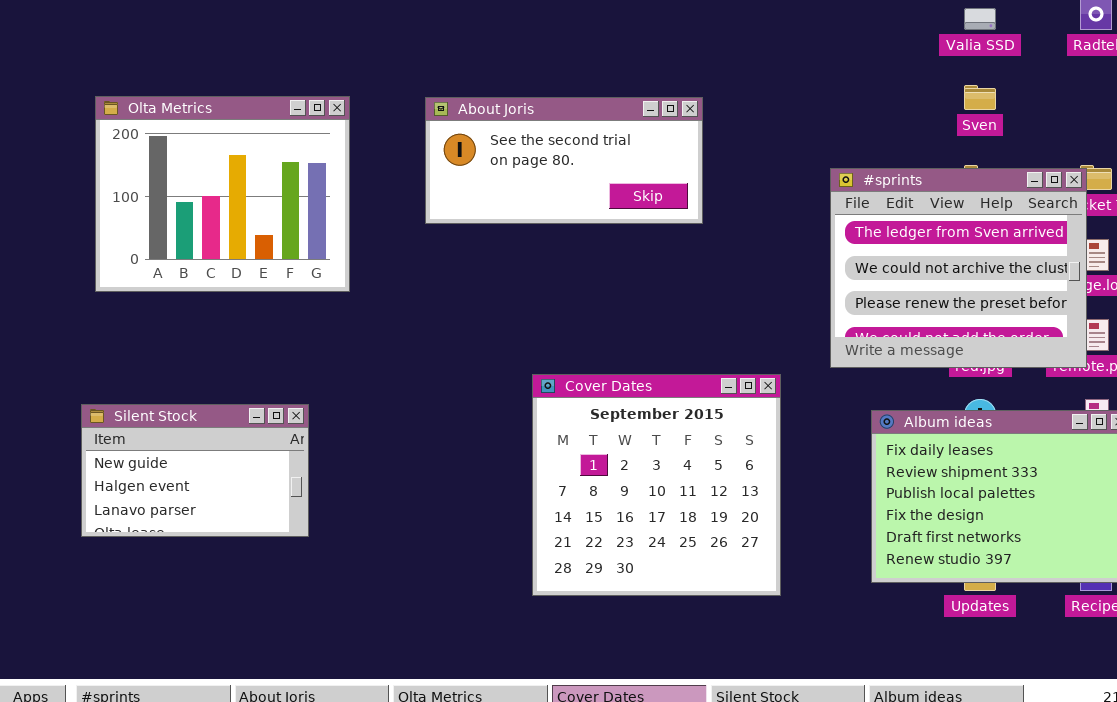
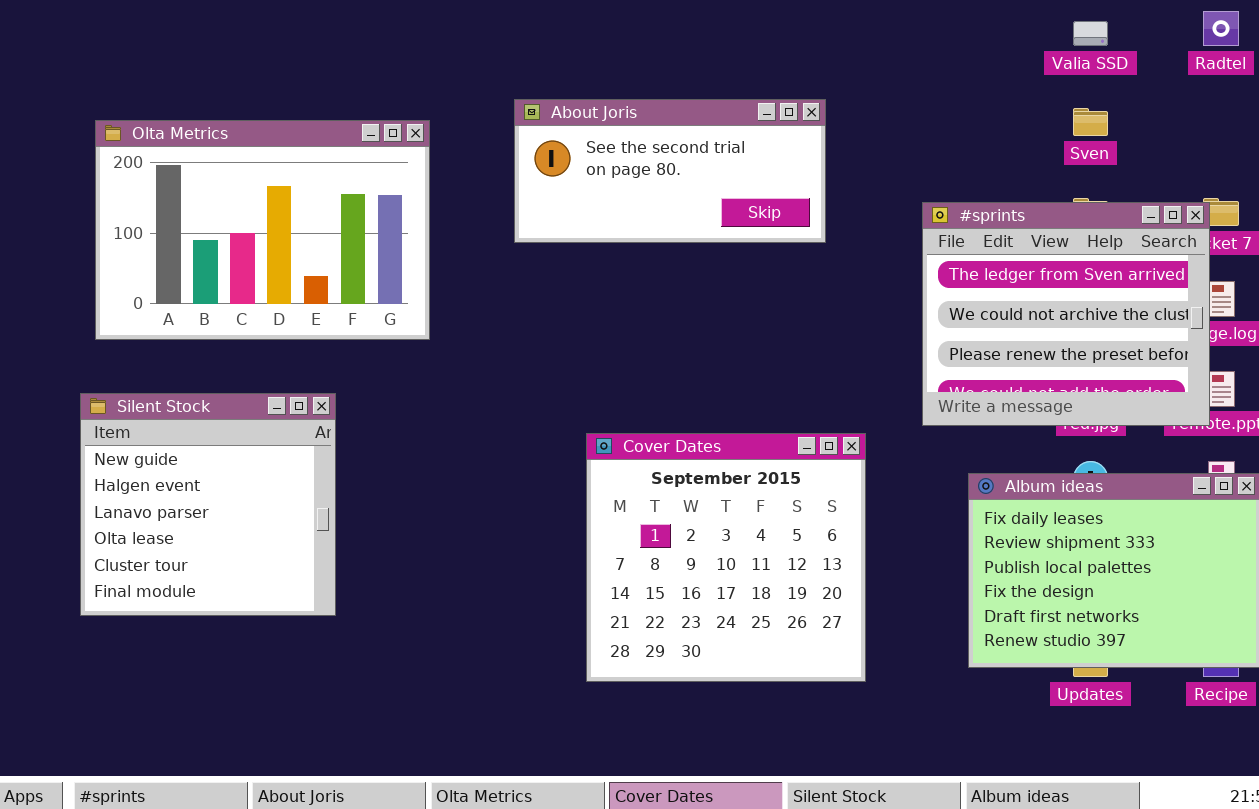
Olta Metrics: [95,96,350,292] -> [95,120,430,340], resized
About Joris: [425,97,703,224] -> [514,99,826,243], moved
Silent Stock: [81,404,309,537] -> [80,393,336,616], resized

